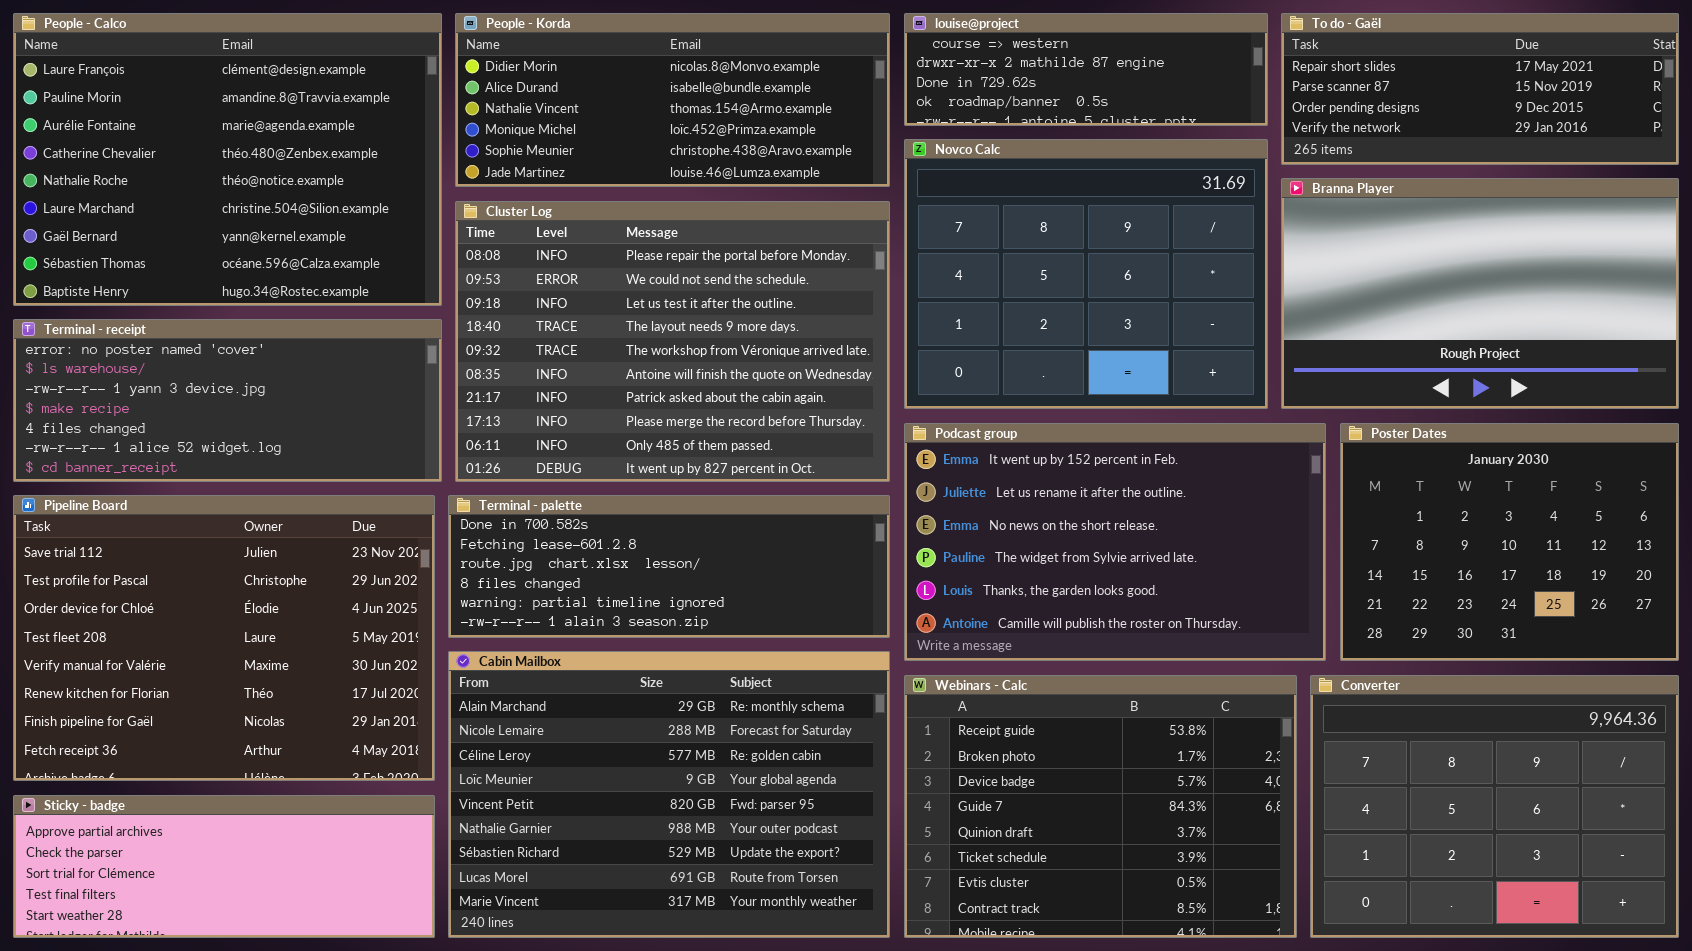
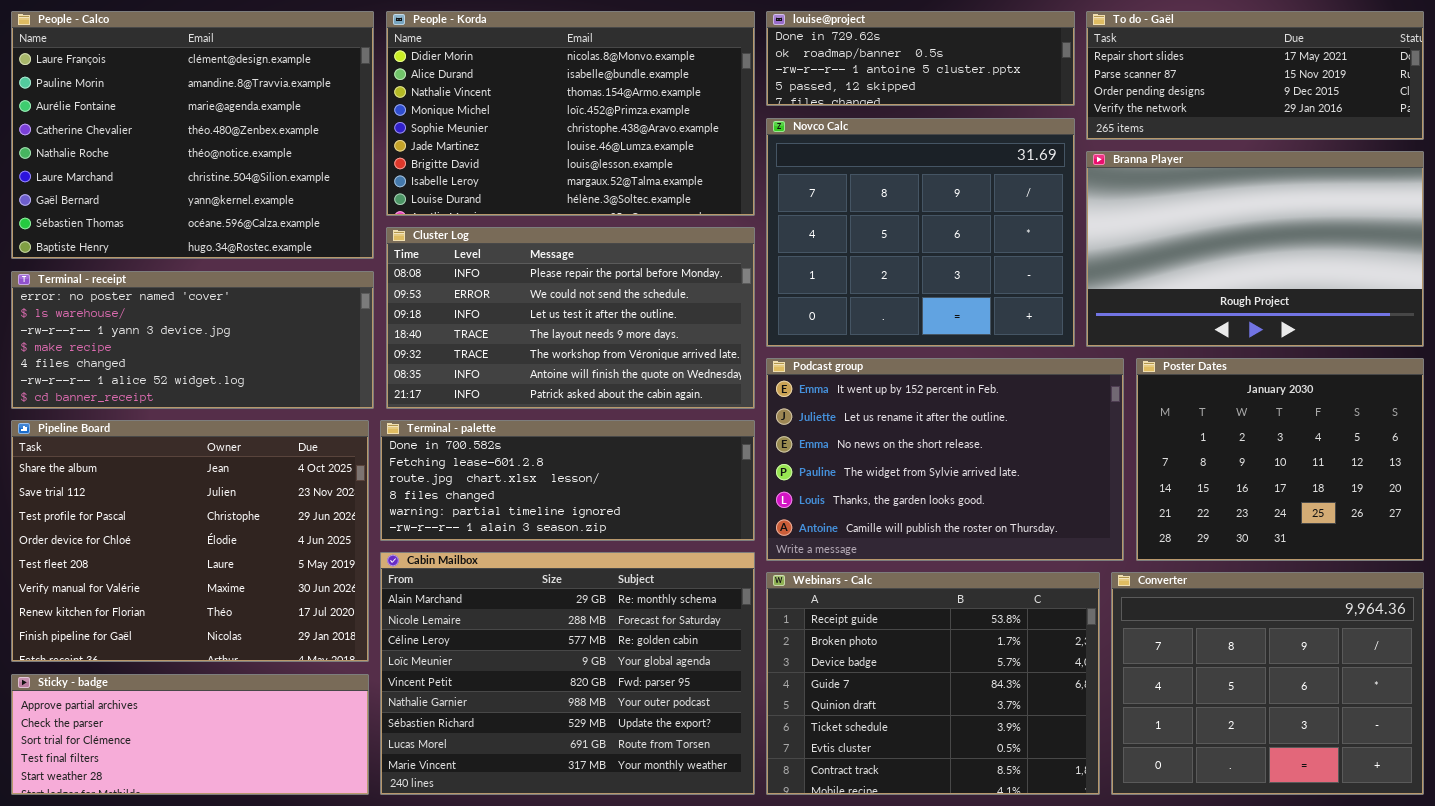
People - Korda: [455,13,890,187] -> [386,11,755,216], resized
louise@project: [904,13,1268,126] -> [766,11,1075,106], scrolled down 2 rows
Cluster Log: [455,201,890,482] -> [386,227,755,409], resized
Pipeline Board: [13,495,435,781] -> [11,420,369,662], scrolled up 1 row

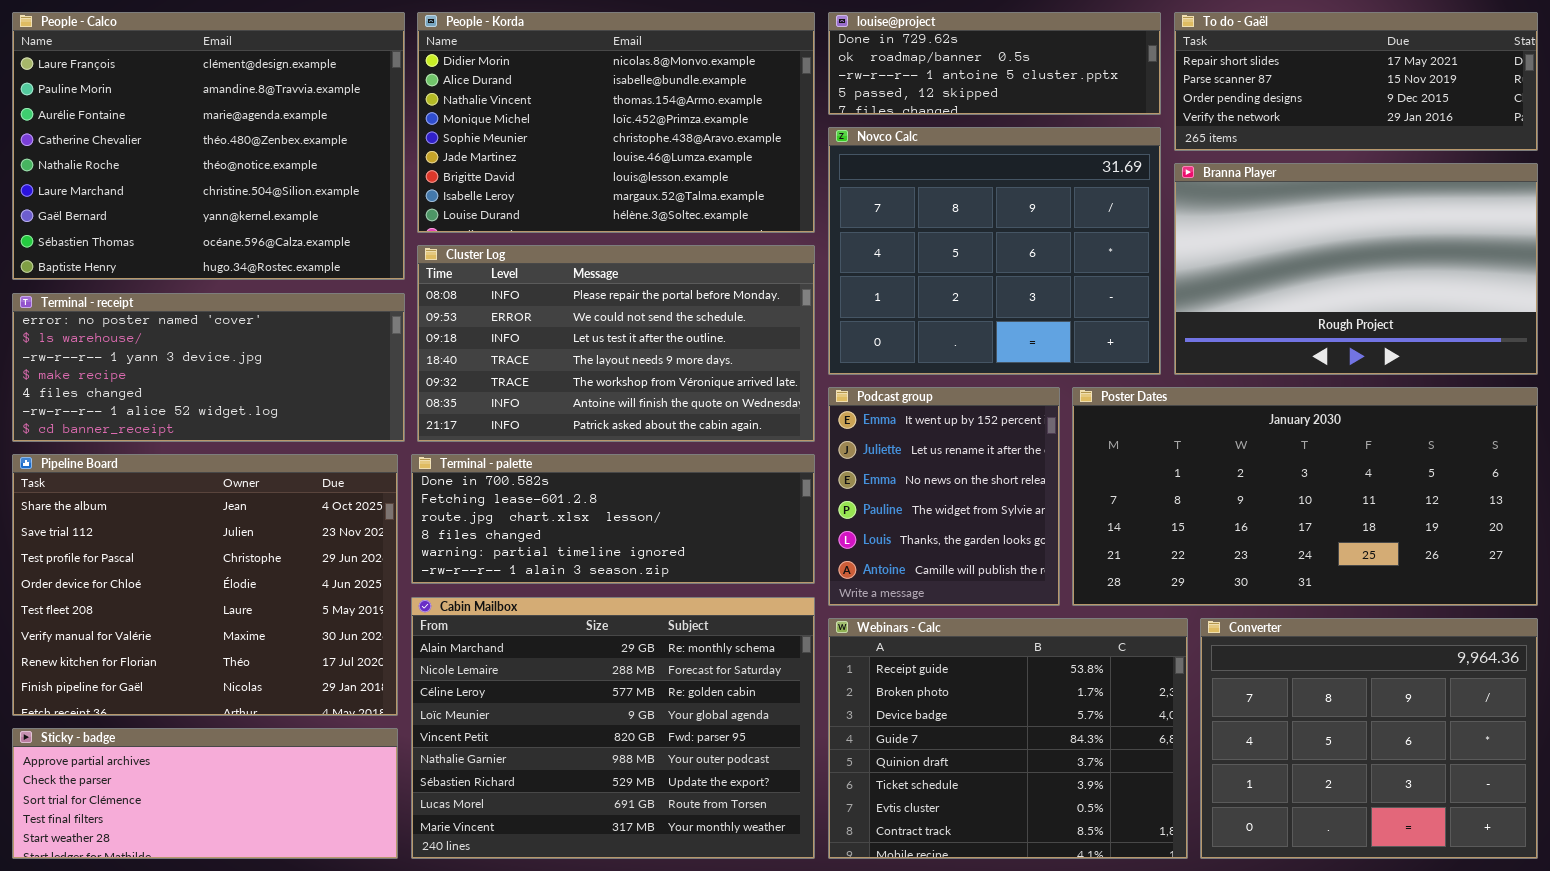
Podcast group: [766,358,1124,561] -> [828,387,1060,606], resized
Poster Dates: [1136,358,1424,561] -> [1072,387,1538,606], resized

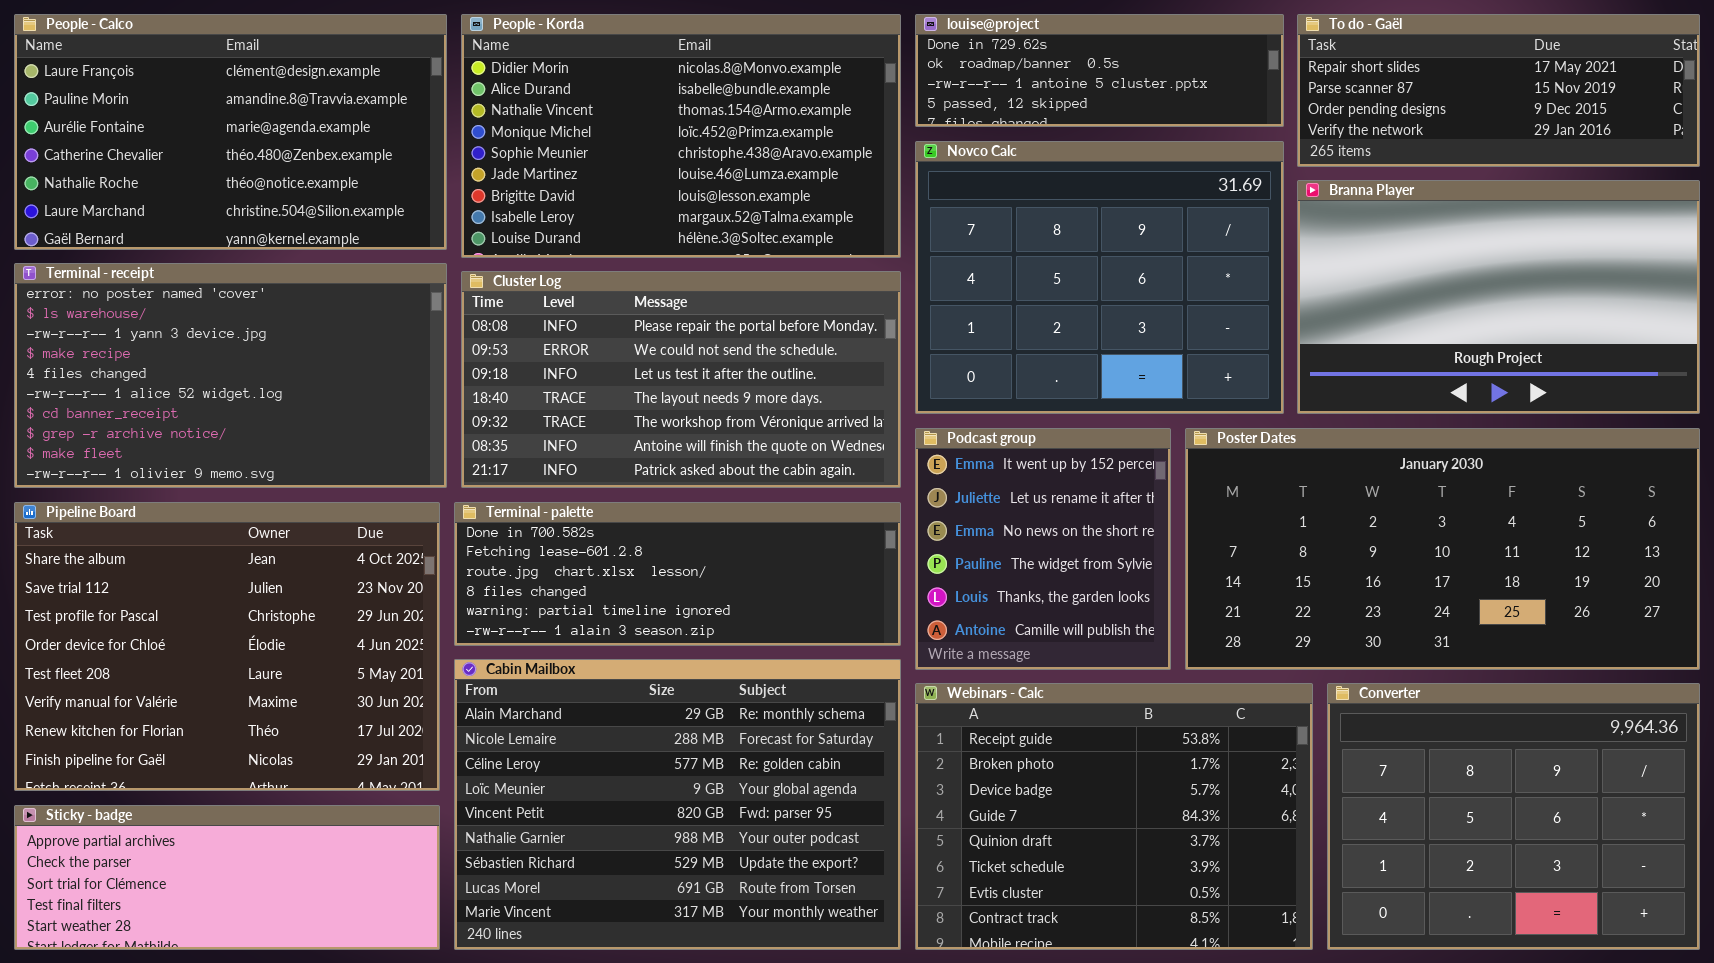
People - Calco: [12,12,405,280] -> [14,14,447,250], resized
Terminal - receipt: [12,293,405,442] -> [14,263,447,488], resized

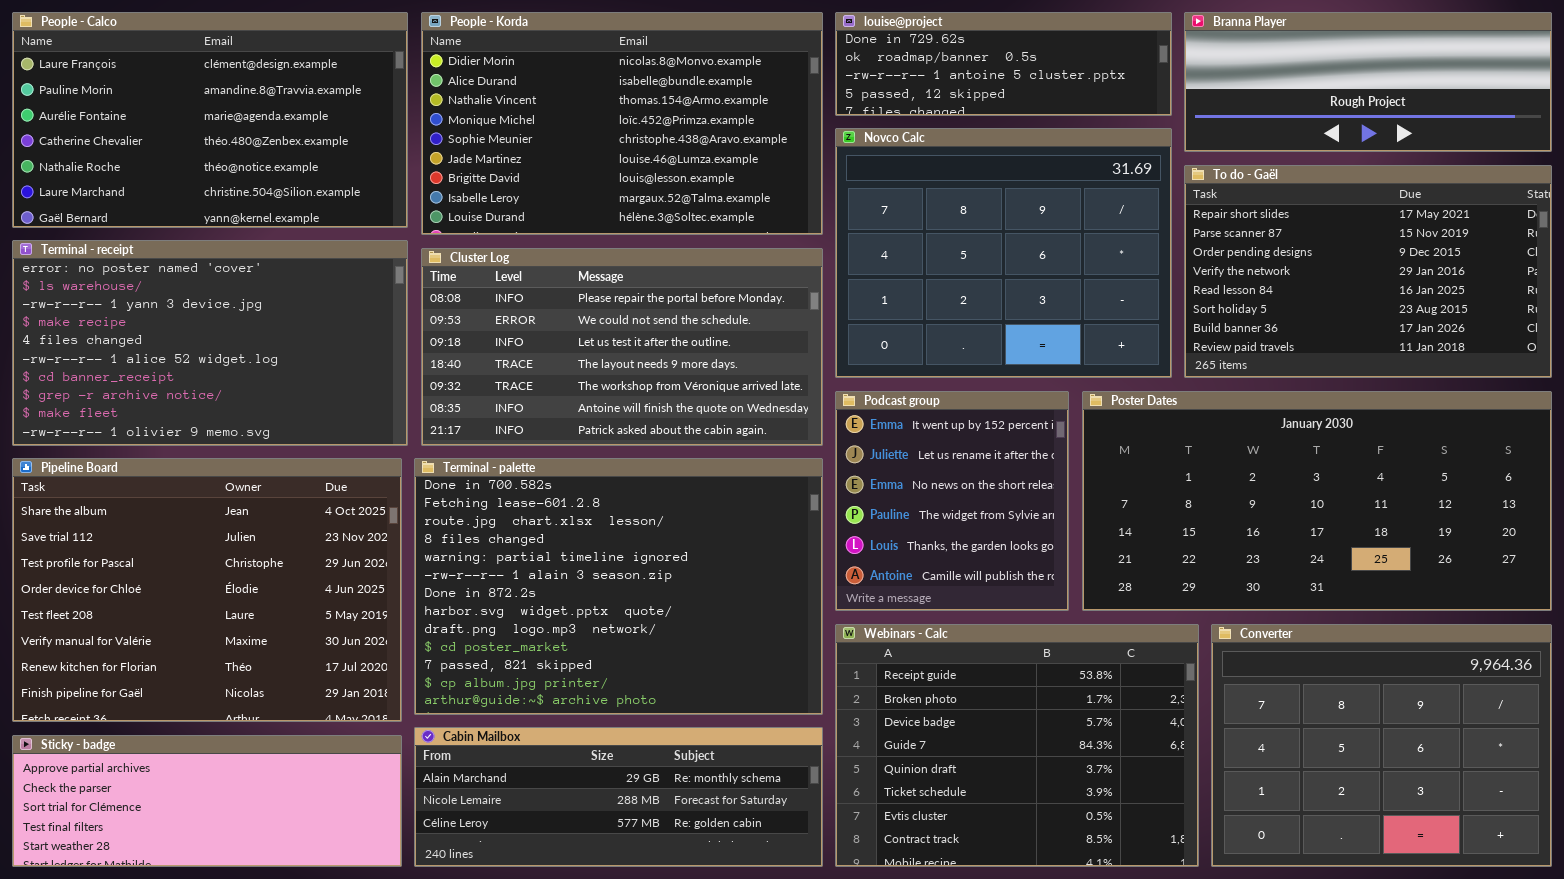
To do - Gaël: [1297,14,1700,167] -> [1184,165,1552,378], moved, resized
Branna Player: [1297,180,1700,414] -> [1184,12,1552,152], moved, resized
Terminal - palette: [454,502,901,646] -> [414,458,823,715], resized
Cabin Mailbox: [454,659,901,950] -> [414,727,823,867], resized

